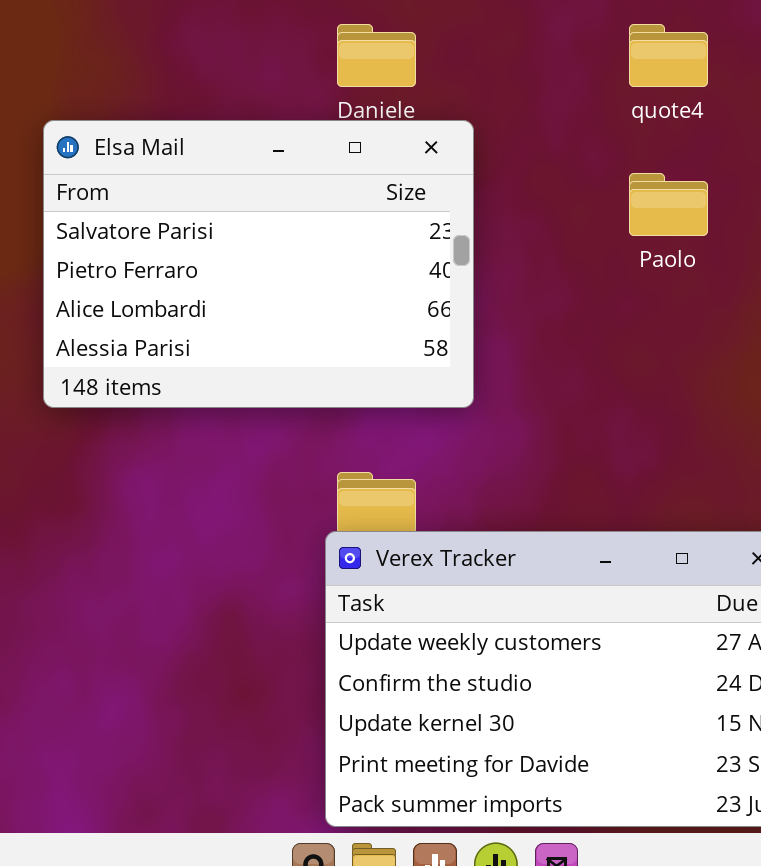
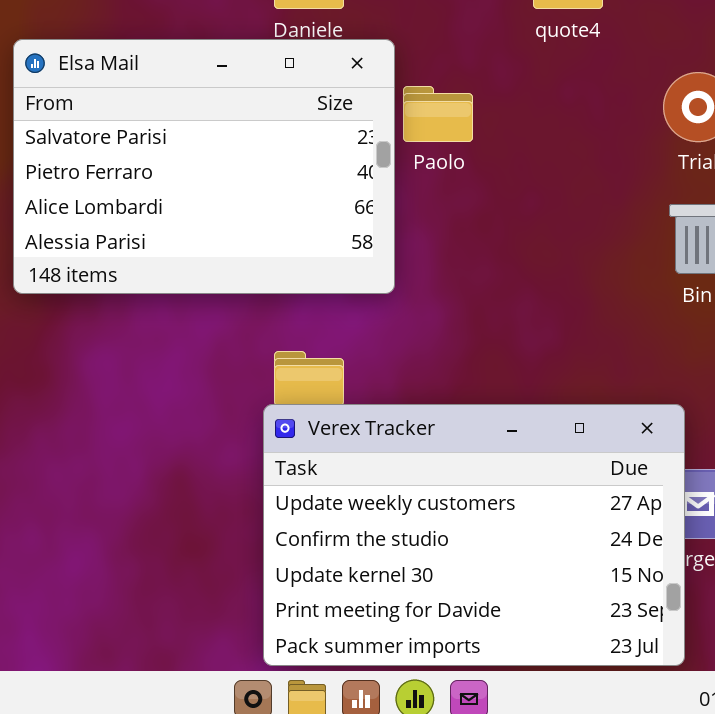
Paolo: [629,173,708,236] -> [403,86,473,142], moved

